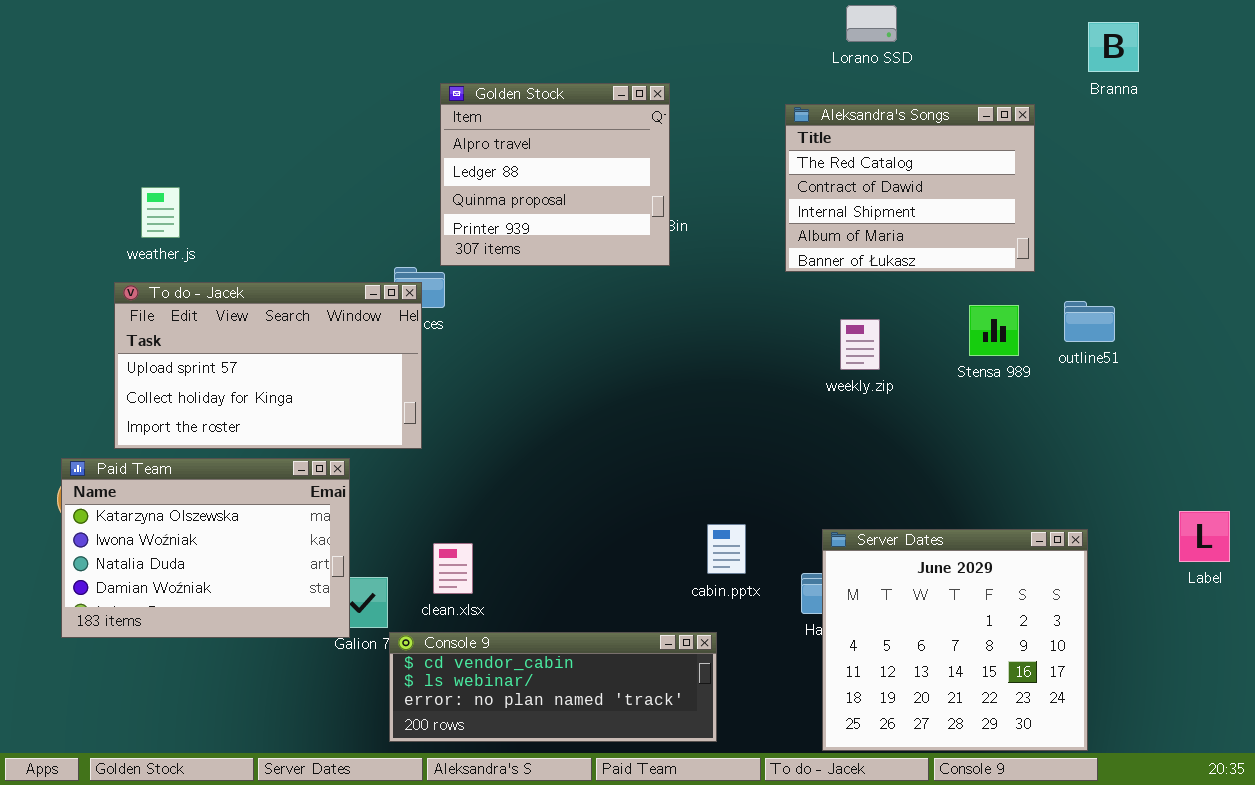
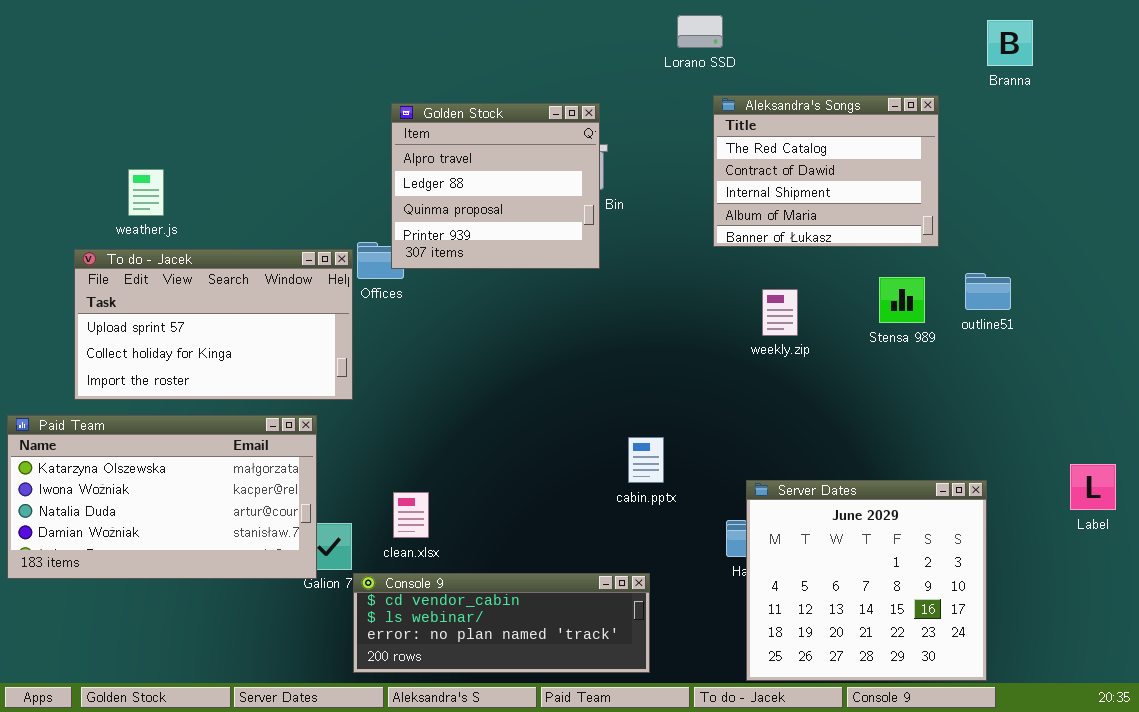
Lorano SSD: [846,5,897,42] -> [677,15,723,48], moved
Golden Stock: [440,83,670,266] -> [391,103,600,269], moved
To do - Jacek: [114,282,422,449] -> [74,249,353,400], moved
Paid Team: [61,458,350,638] -> [7,415,317,579], resized
cabin.pptx: [707,524,746,574] -> [628,437,664,483], moved

